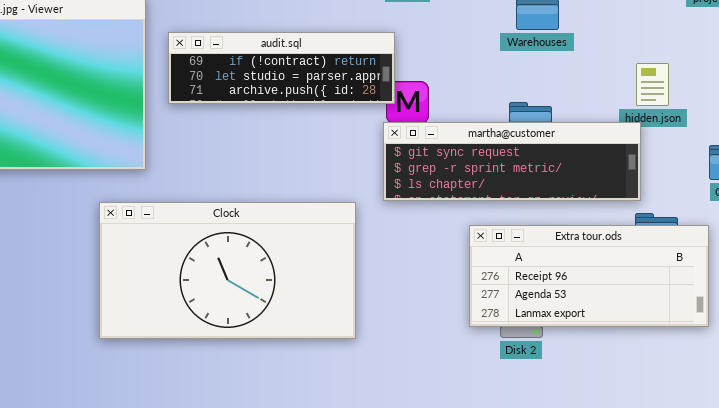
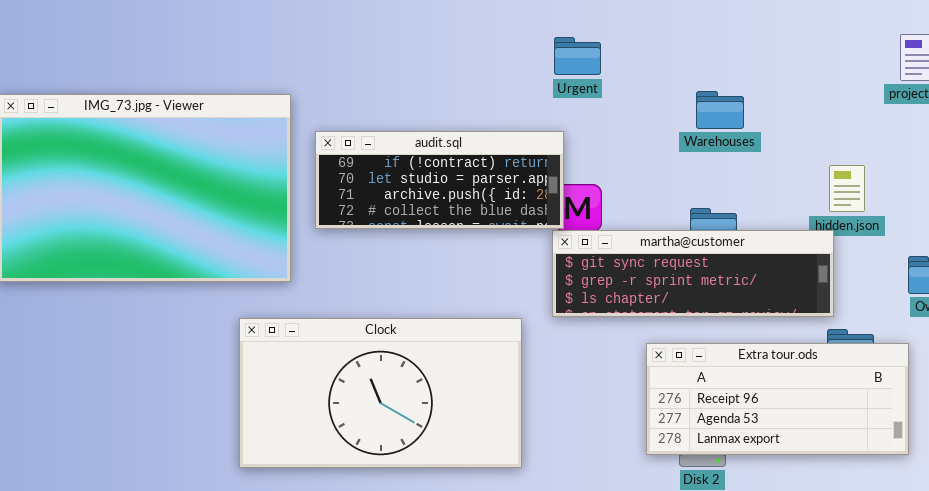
audit.sql: [168,32,395,104] -> [315,131,564,229], resized

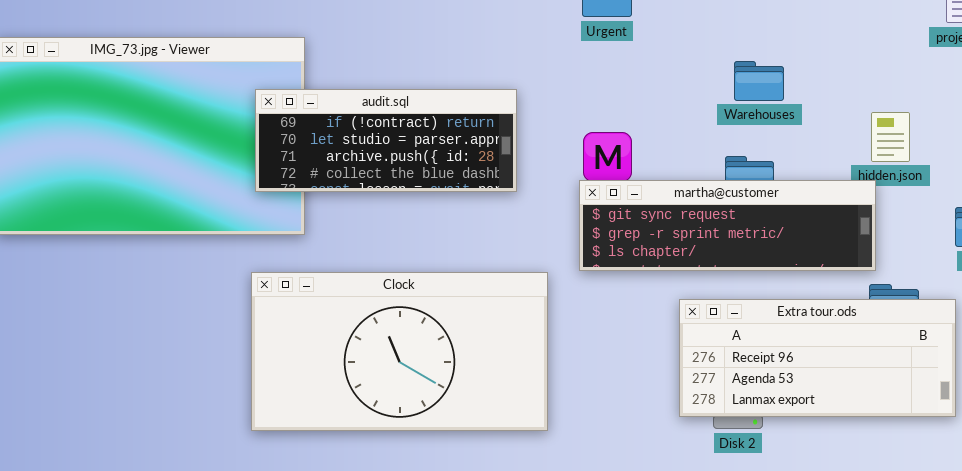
Warehouses: [696,91,744,129] -> [734,61,784,101], moved
audit.sql: [315,131,564,229] -> [255,89,517,192], moved

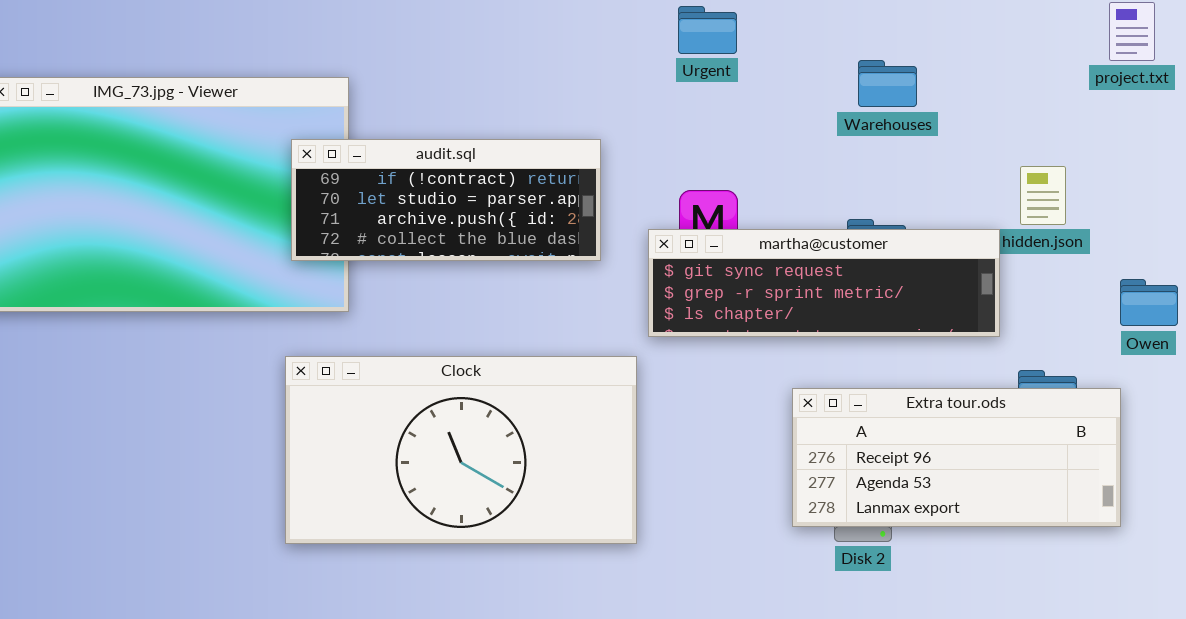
Warehouses: [734,61,784,101] -> [858,60,917,107], moved
martha@customer: [579,180,876,271] -> [648,229,1000,337], moved

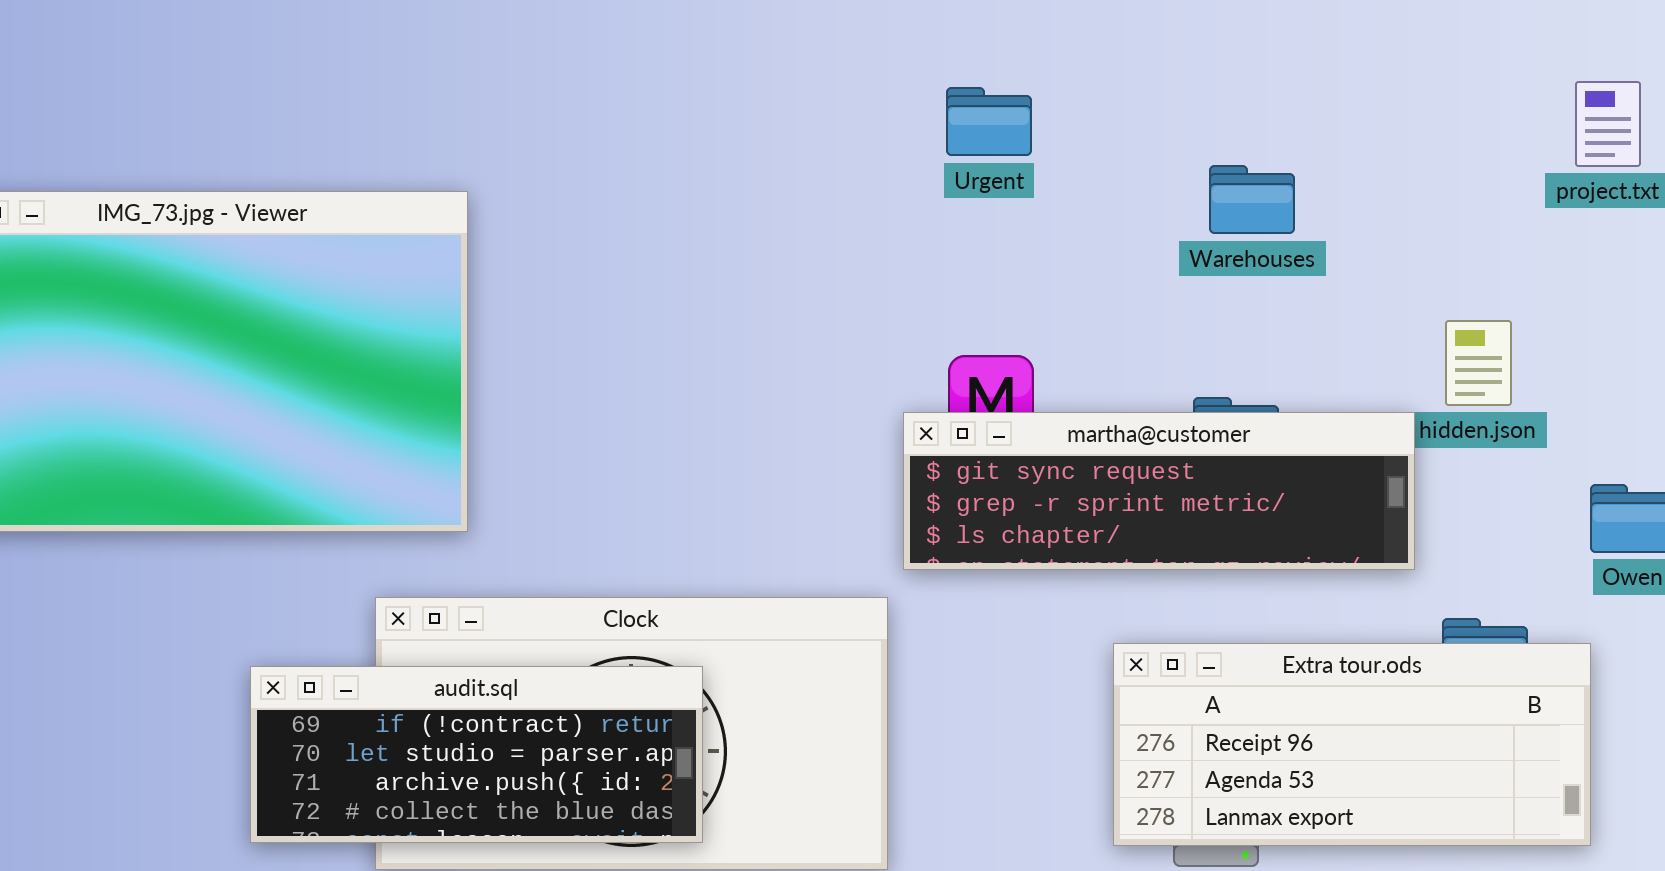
audit.sql: [291,139,601,261] -> [250,666,703,843], moved

